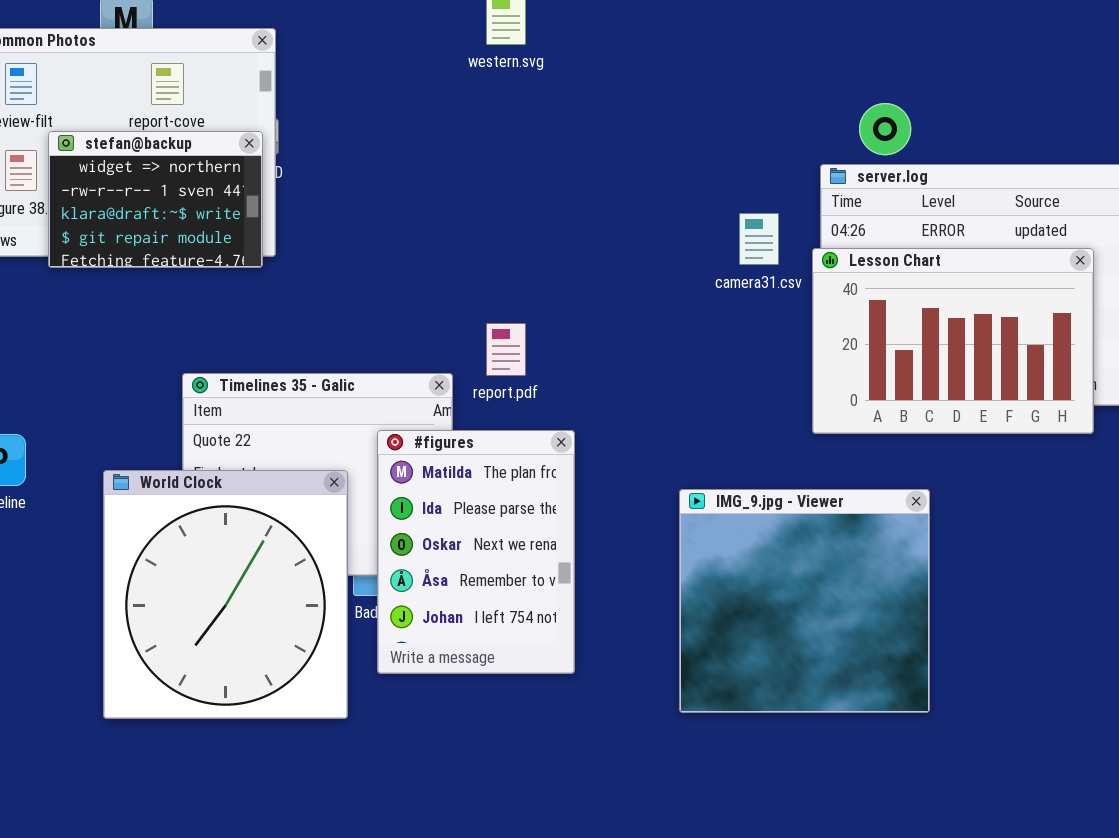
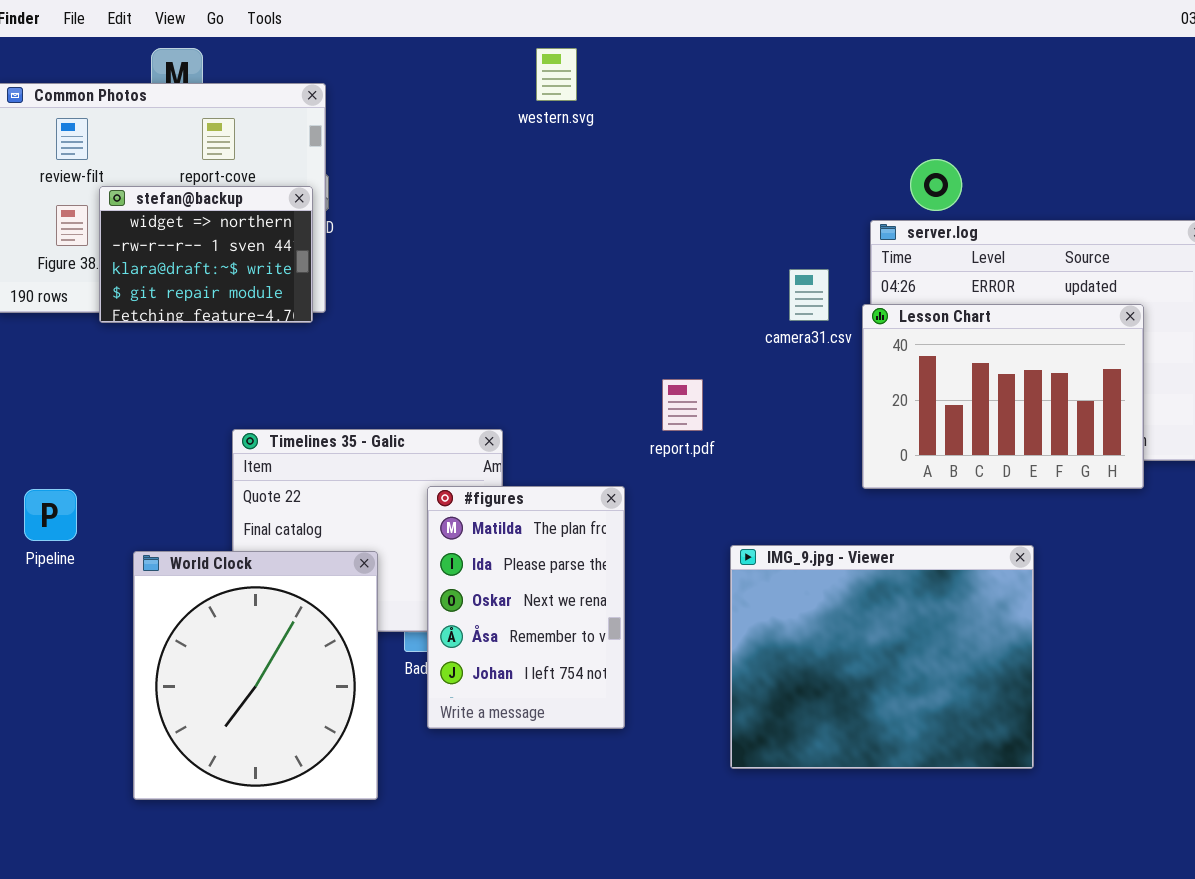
report.pdf: [486,323,526,376] -> [662,379,703,431], moved
World Clock: [103,470,348,719] -> [133,551,378,800], moved
IMG_9.jpg - Viewer: [679,489,930,713] -> [730,545,1034,769], resized

